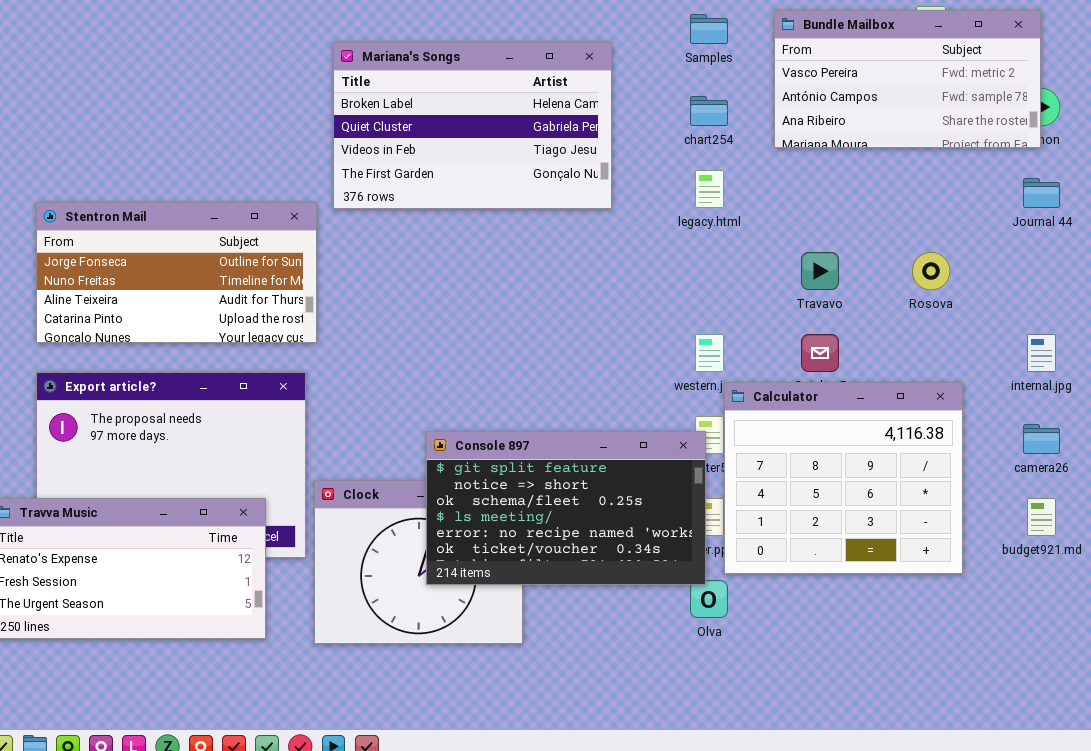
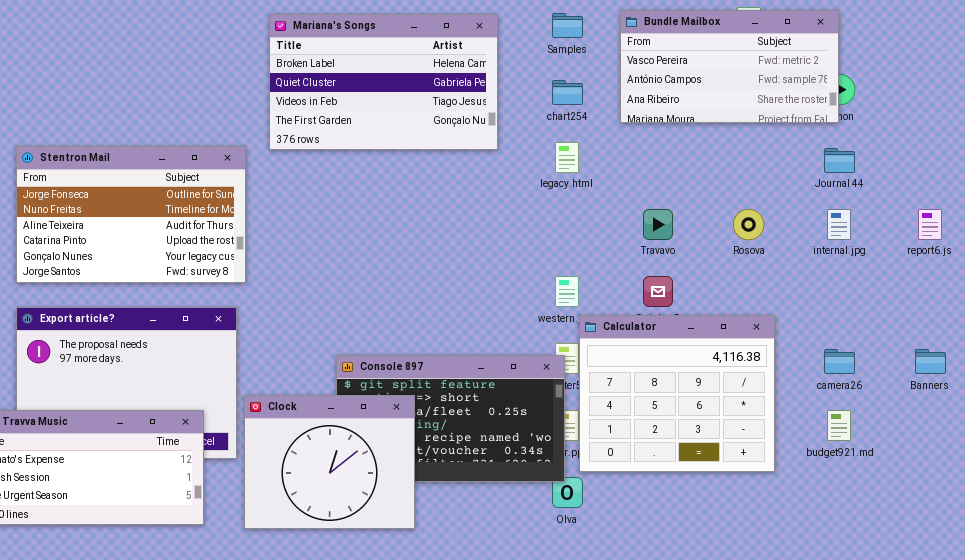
Mariana's Songs: [333,42,612,209] -> [269,14,498,150], moved
Stentron Mail: [36,202,317,343] -> [16,146,246,283], resized
internal.jpg: [1027,334,1056,372] -> [827,209,851,240], moved
Clock: [314,480,523,644] -> [244,395,415,529], raised

